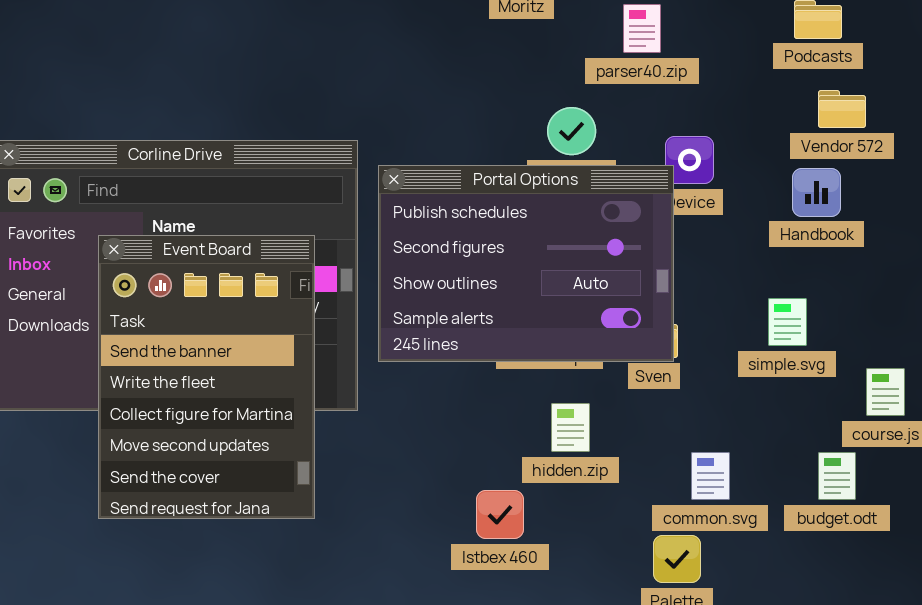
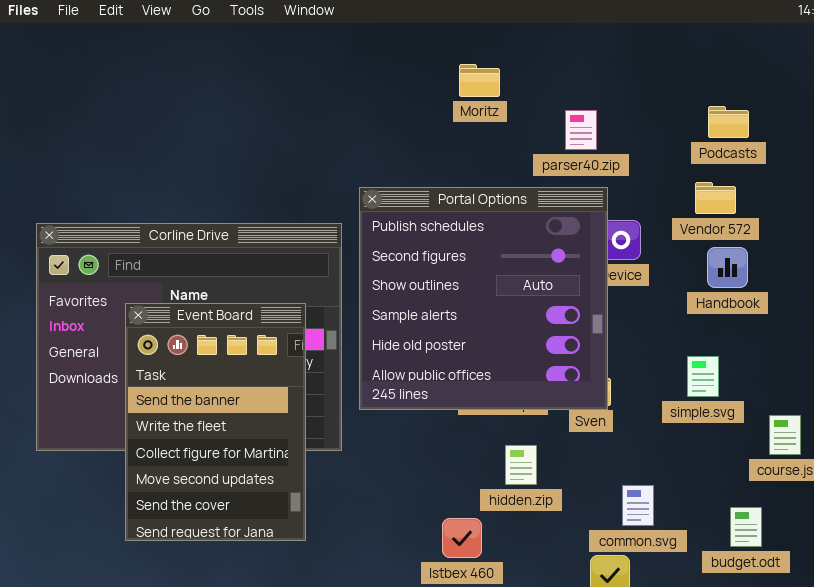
Vendor 572: [818,90,866,128] -> [695,182,736,214], moved
Portal Options: [378,165,674,362] -> [359,187,608,410], resized
budget.odt: [818,452,856,500] -> [730,507,762,547], moved

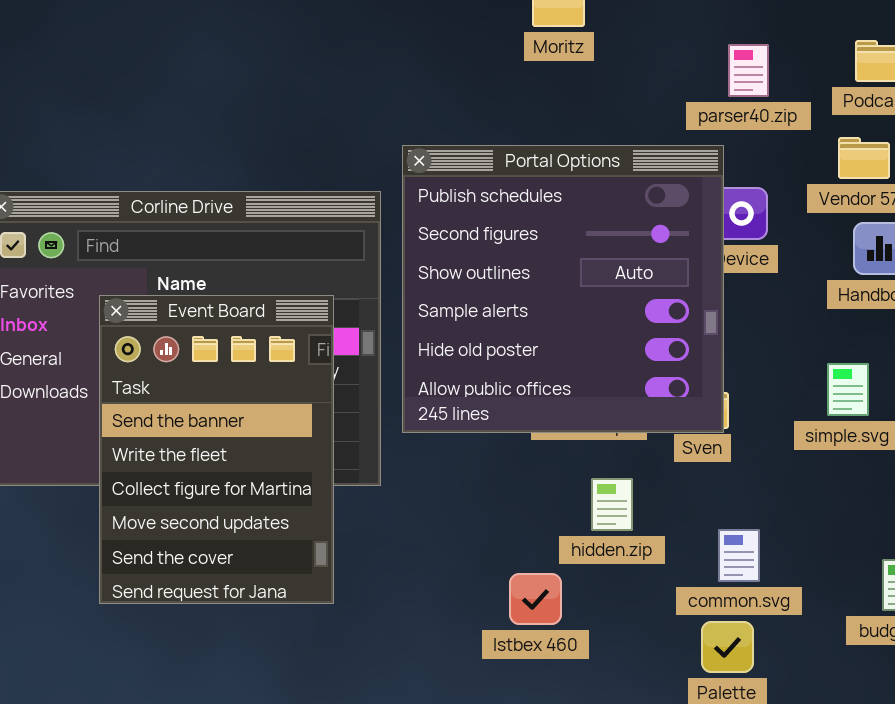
parser40.zip: [565,110,597,150] -> [728,44,769,97], moved
common.svg: [622,485,654,526] -> [718,529,760,582], moved

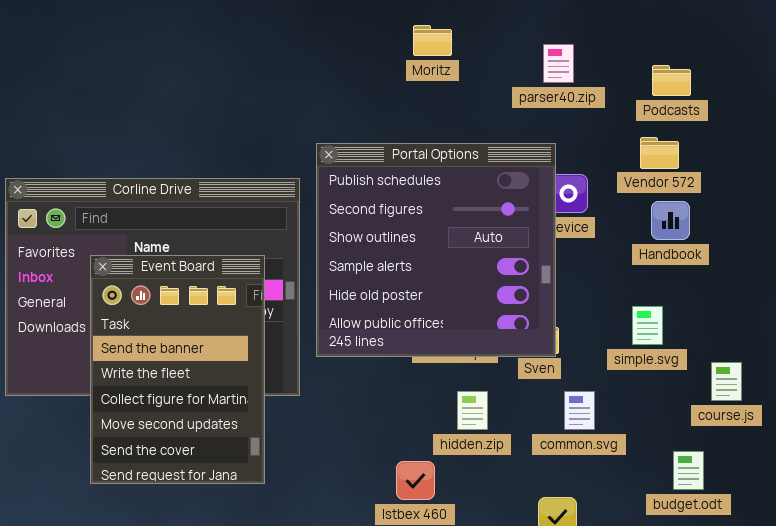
parser40.zip: [728,44,769,97] -> [543,44,574,83], moved
common.svg: [718,529,760,582] -> [564,391,595,430], moved

